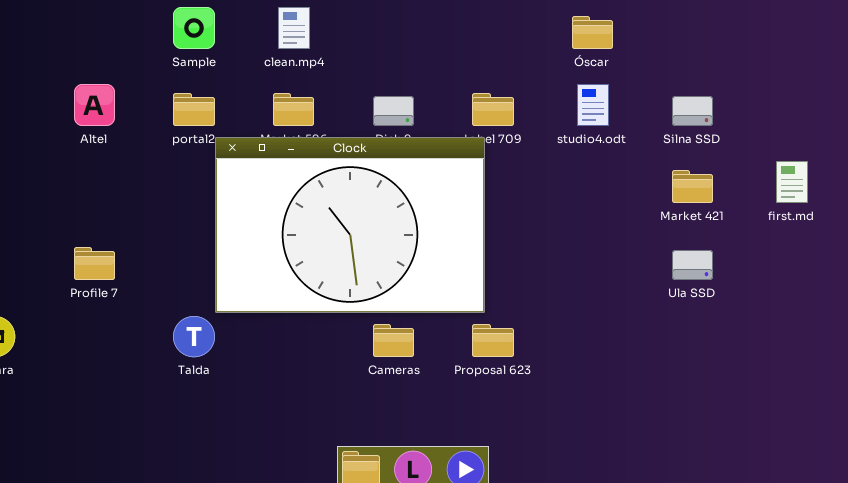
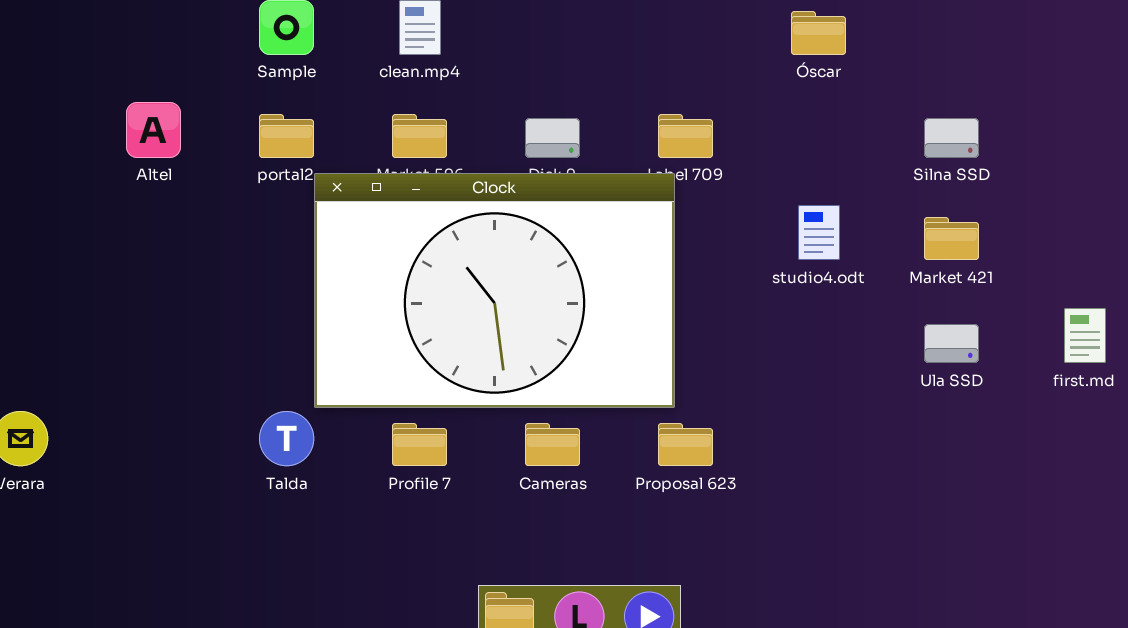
studio4.odt: [577,84,609,126] -> [798,205,840,260], moved
first.md: [776,161,808,203] -> [1064,308,1106,363], moved
Profile 7: [74,247,115,280] -> [392,423,447,466], moved

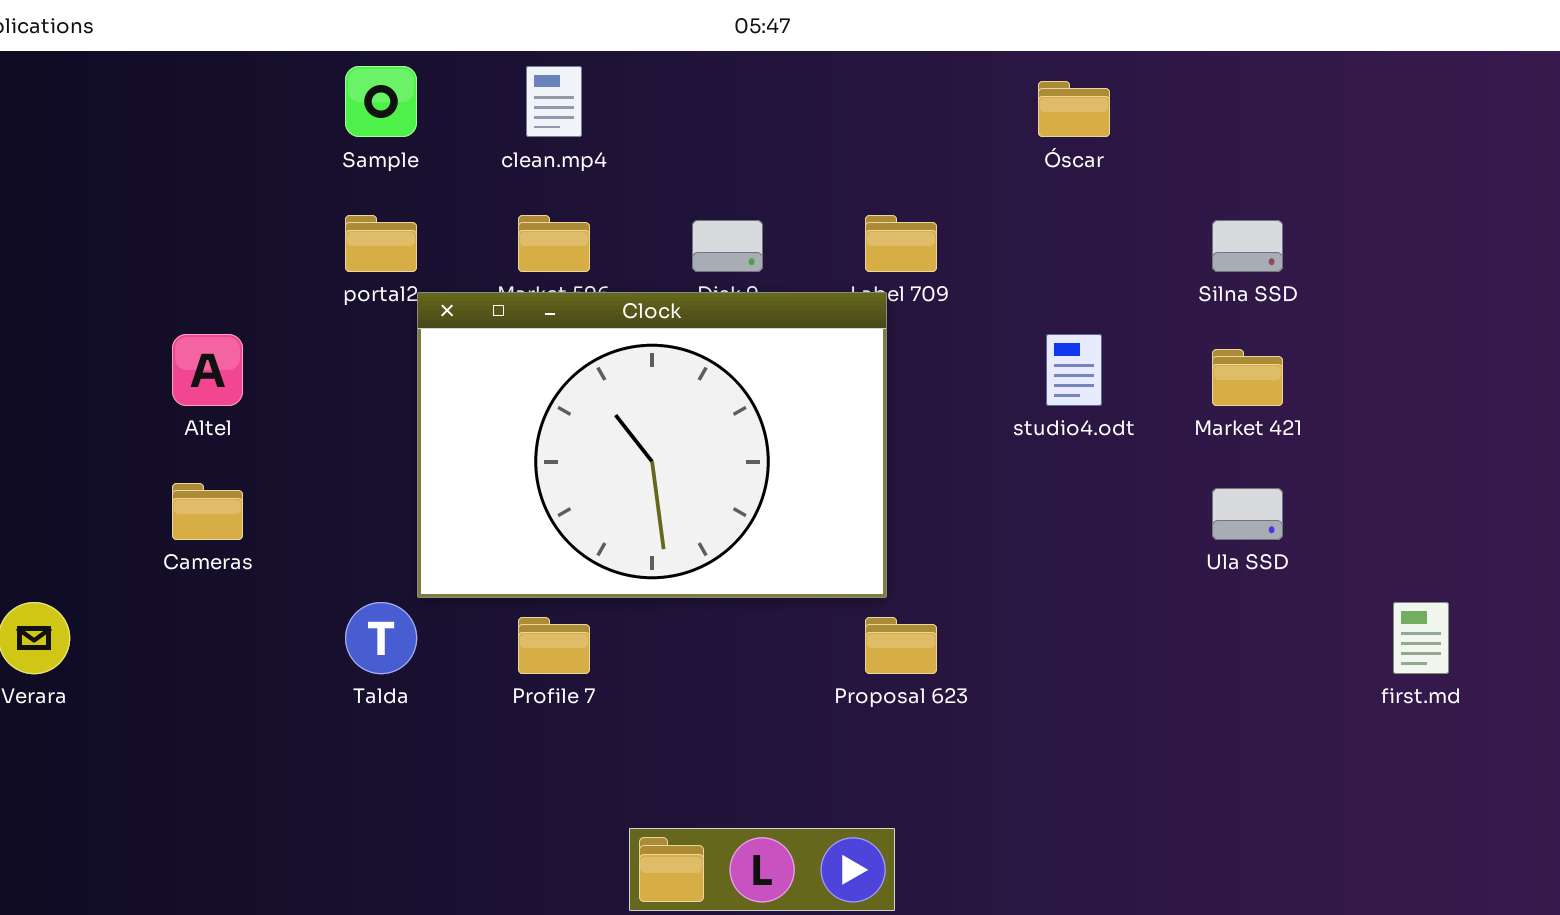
Altel: [126,102,181,158] -> [172,334,243,406], moved
first.md: [1064,308,1106,363] -> [1393,602,1449,674], moved
Cameras: [525,423,580,466] -> [172,483,243,540], moved

